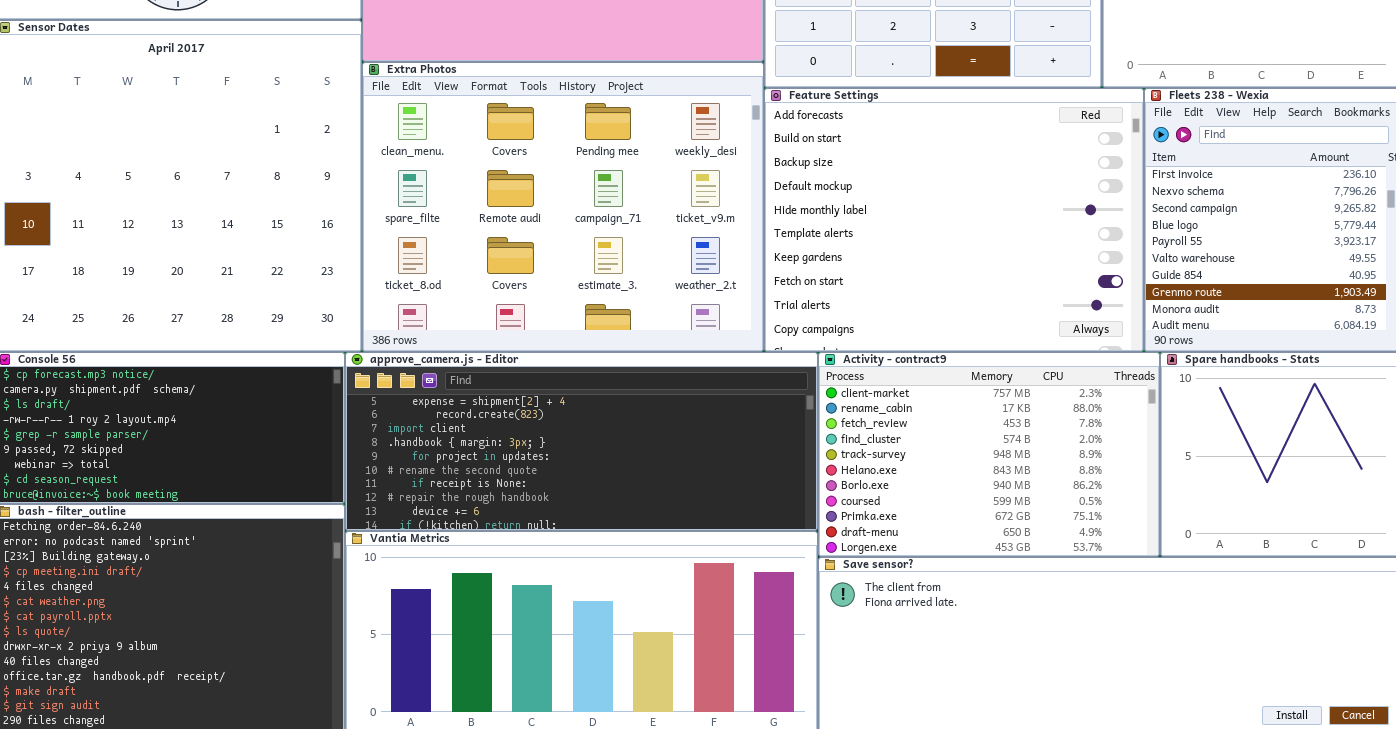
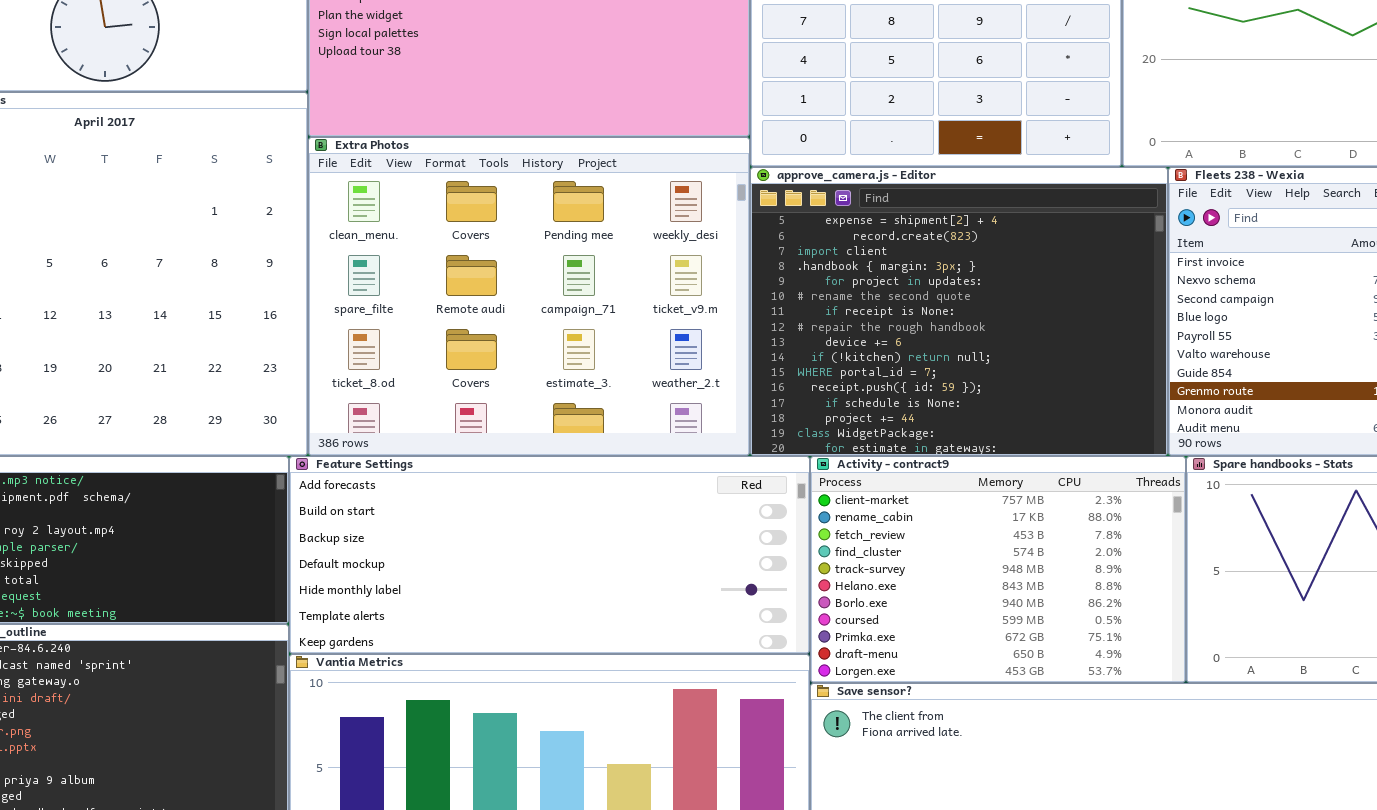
Feature Settings: [764,88,1144,352] -> [289,456,810,654], moved, resized
approve_camera.js - Editor: [345,352,818,531] -> [750,167,1168,456], moved, resized

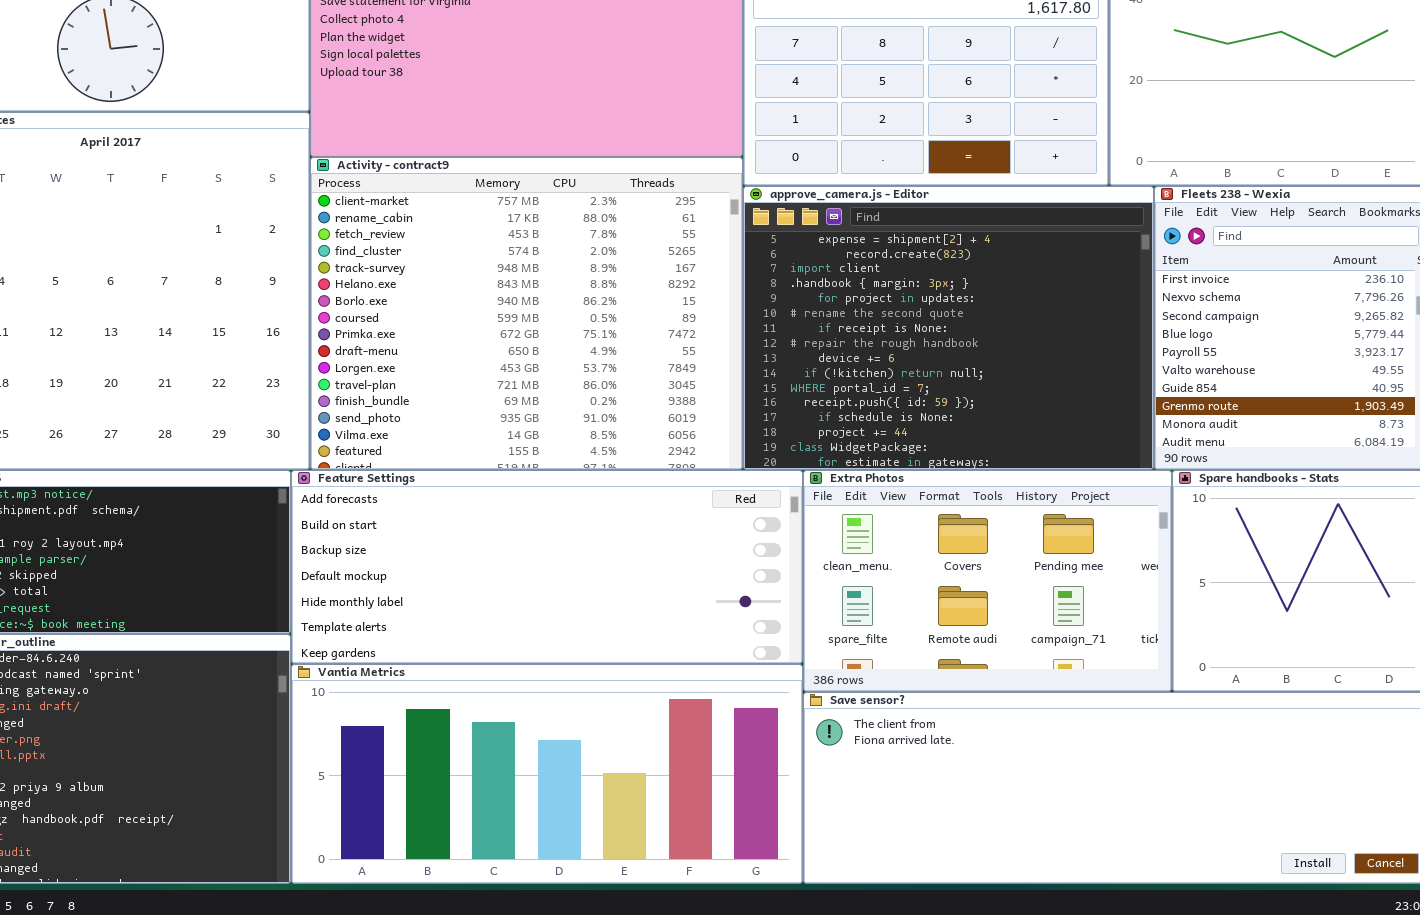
Extra Photos: [308,137,750,456] -> [803,470,1172,692], moved, resized
Activity - contract9: [810,456,1186,683] -> [310,157,743,470], moved, resized

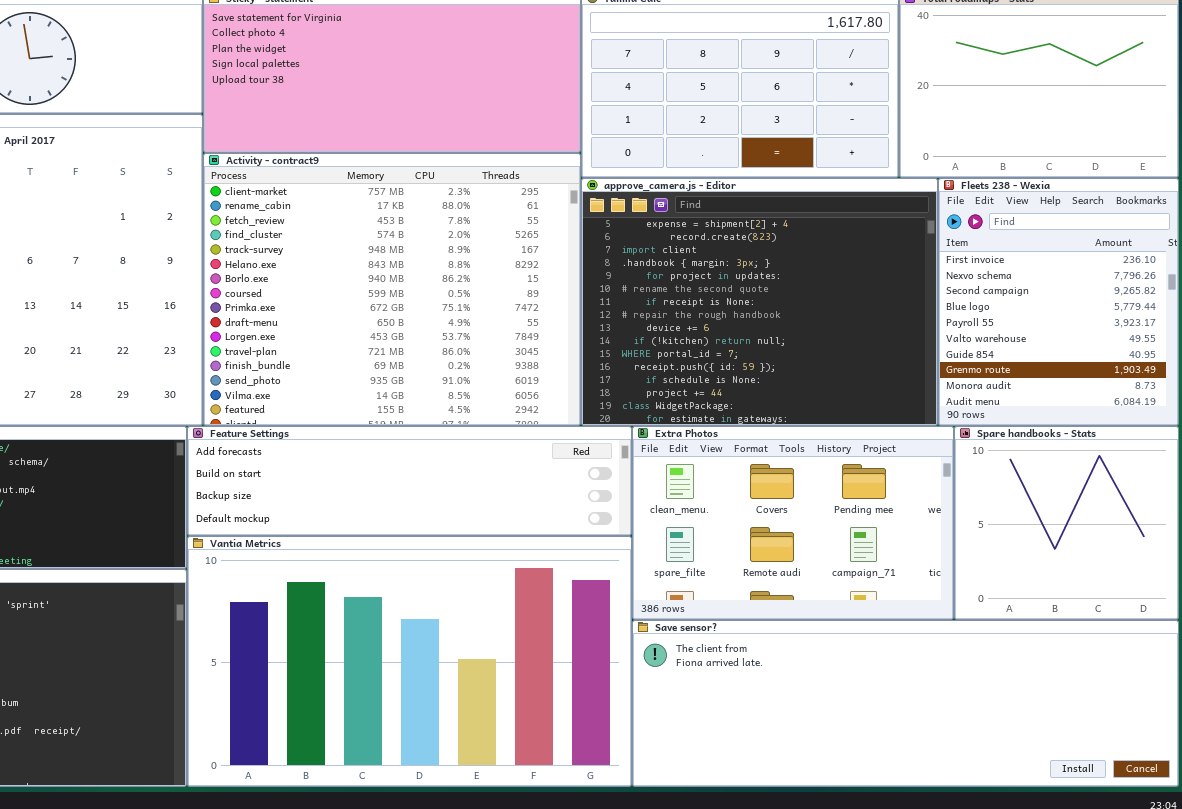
Feature Settings: [291,470,803,664] -> [187,426,632,536], resized
Vantia Metrics: [291,664,803,884] -> [187,536,632,787], resized

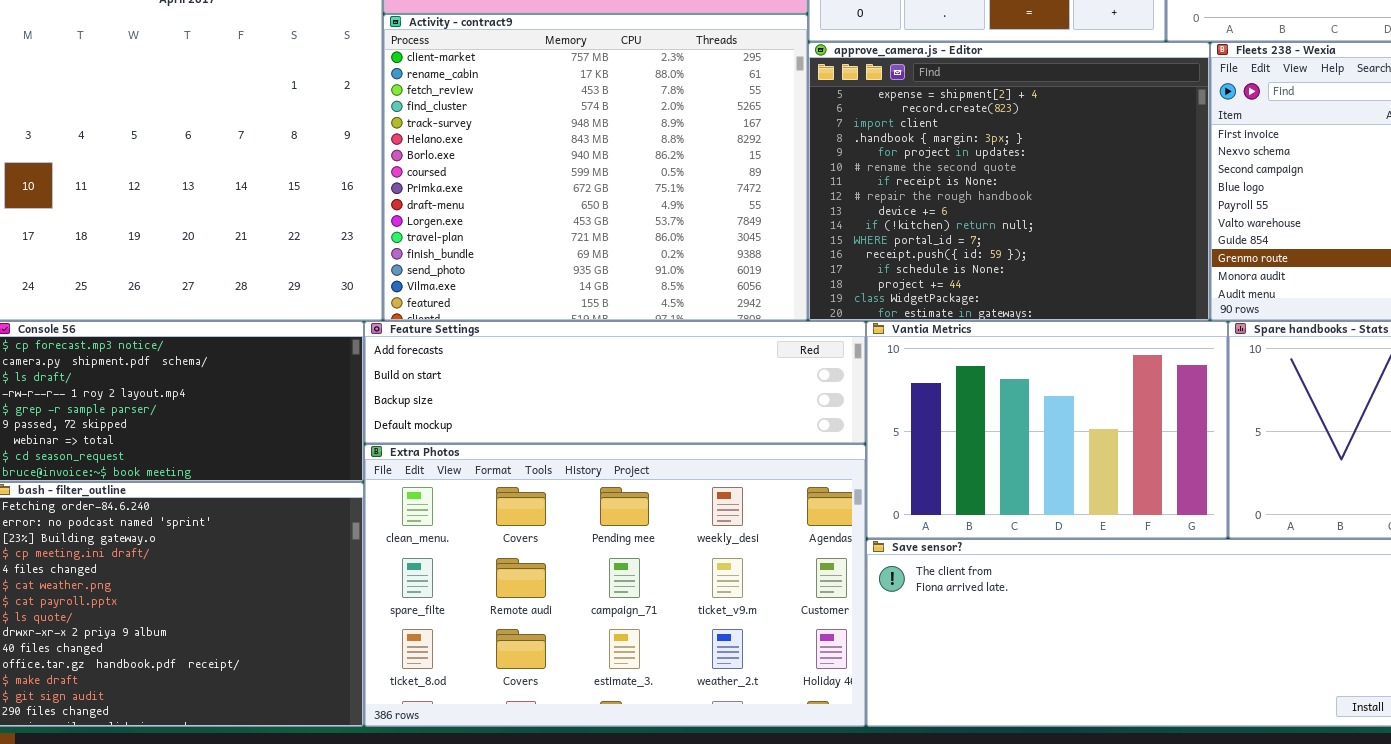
Extra Photos: [632,426,954,620] -> [364,444,866,727], moved, resized
Vantia Metrics: [187,536,632,787] -> [866,321,1228,539], moved, resized

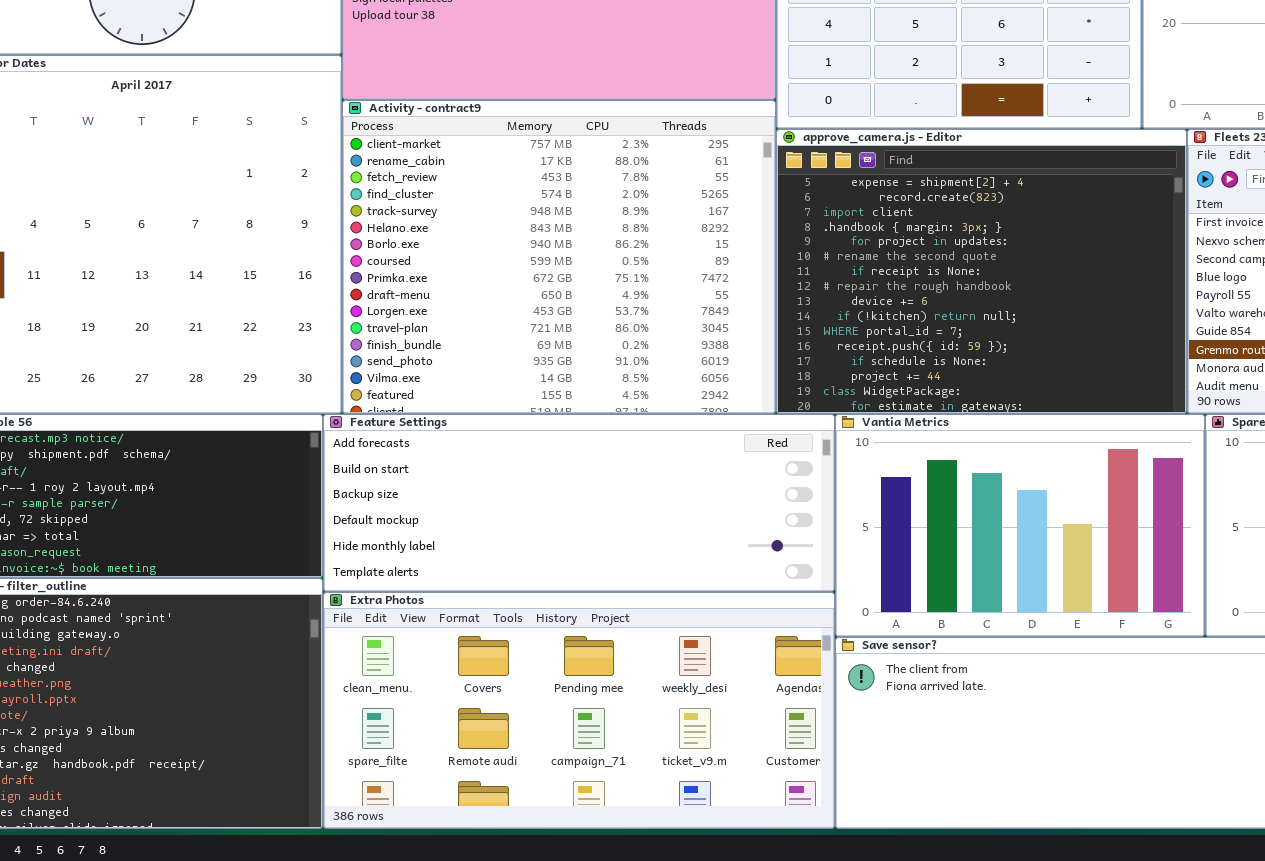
Feature Settings: [364,321,866,444] -> [323,414,835,592], resized
Extra Photos: [364,444,866,727] -> [323,592,835,829], resized

